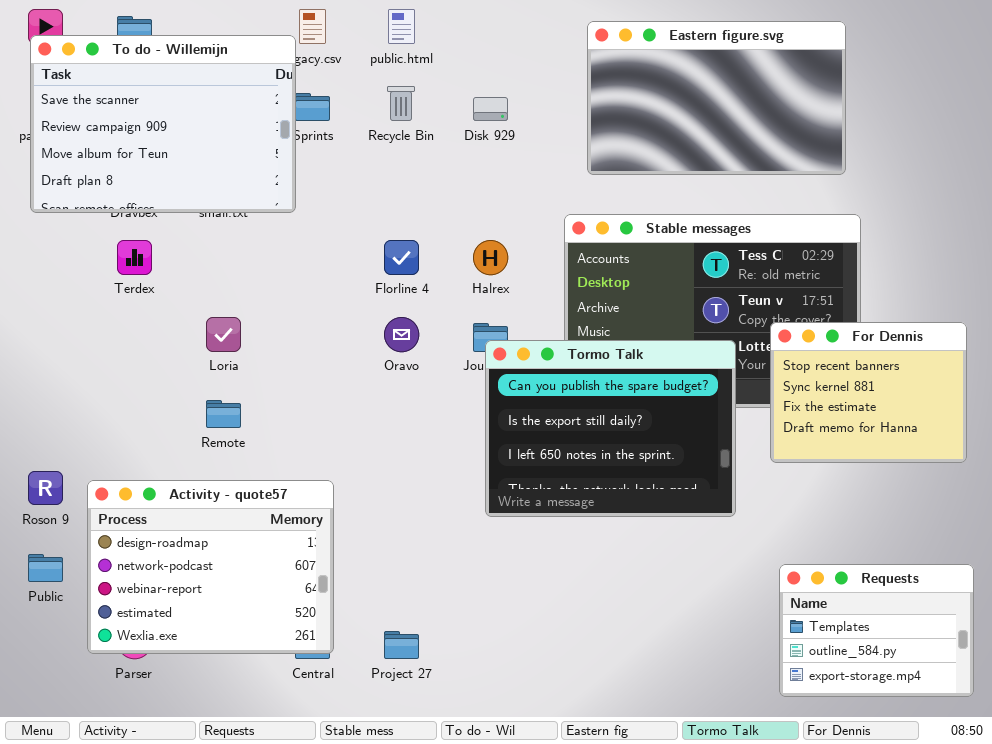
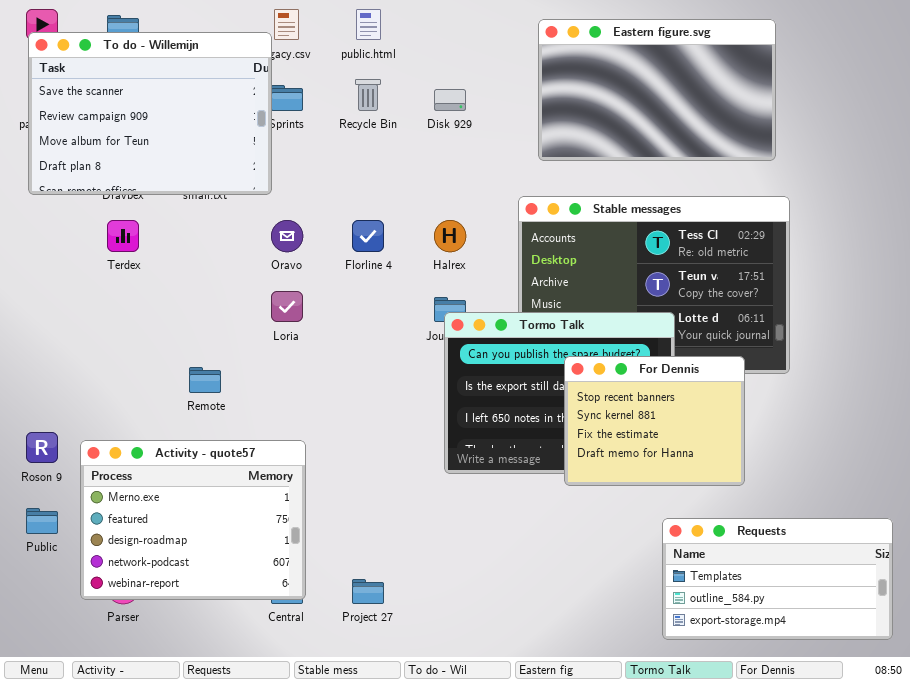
Loria: [206,317,241,352] -> [271,291,303,322], moved
Oravo: [384,317,419,352] -> [271,220,303,252], moved
For Dennis: [770,322,967,463] -> [564,356,745,486], moved
Activity - quote57: [87,480,334,654] -> [80,440,306,600], scrolled up 2 rows
Requests: [779,564,974,697] -> [662,518,893,640], resized

